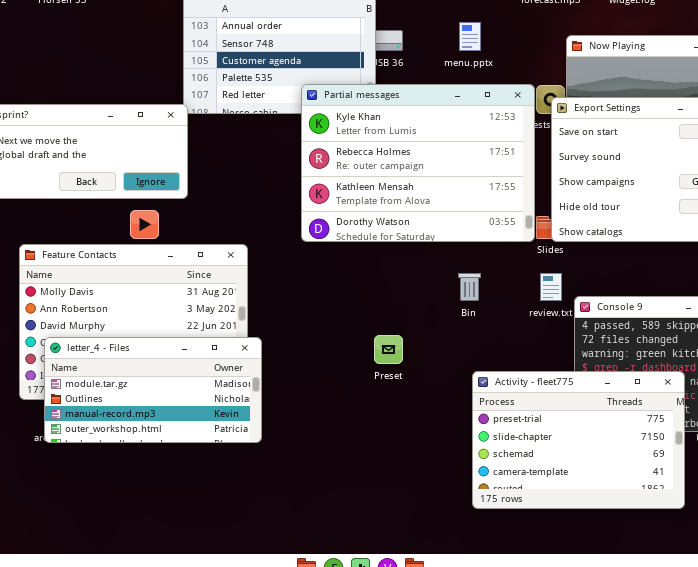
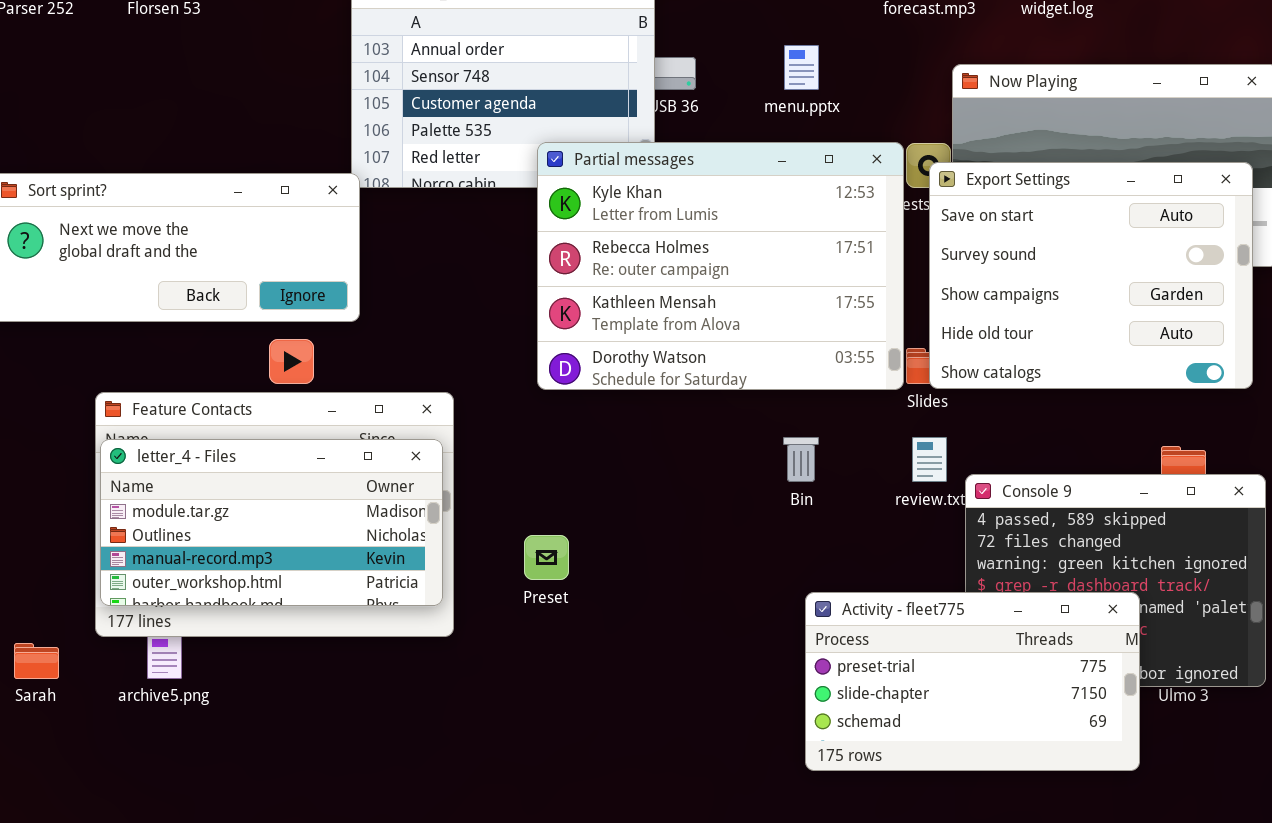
Preset: [374,335,403,364] -> [524,535,569,580], moved
letter_4 - Files: [44,337,262,443] -> [100,439,443,606], moved
Activity - fleet775: [472,371,685,509] -> [805,592,1140,771], resized

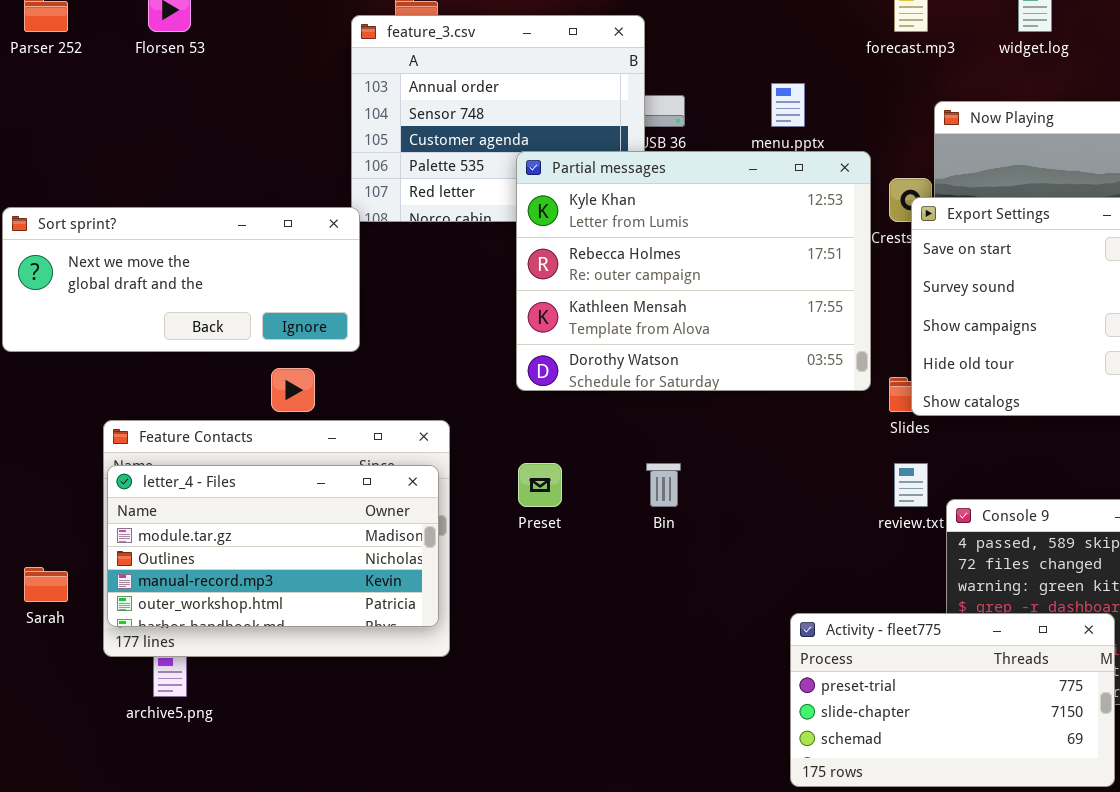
Partial messages: [537,142,904,390] -> [516,151,871,391], moved
Bin: [783,437,819,482] -> [646,463,681,507], moved
Preset: [524,535,569,580] -> [518,463,562,507], moved
Sarah: [14,643,59,679] -> [24,567,68,602], moved

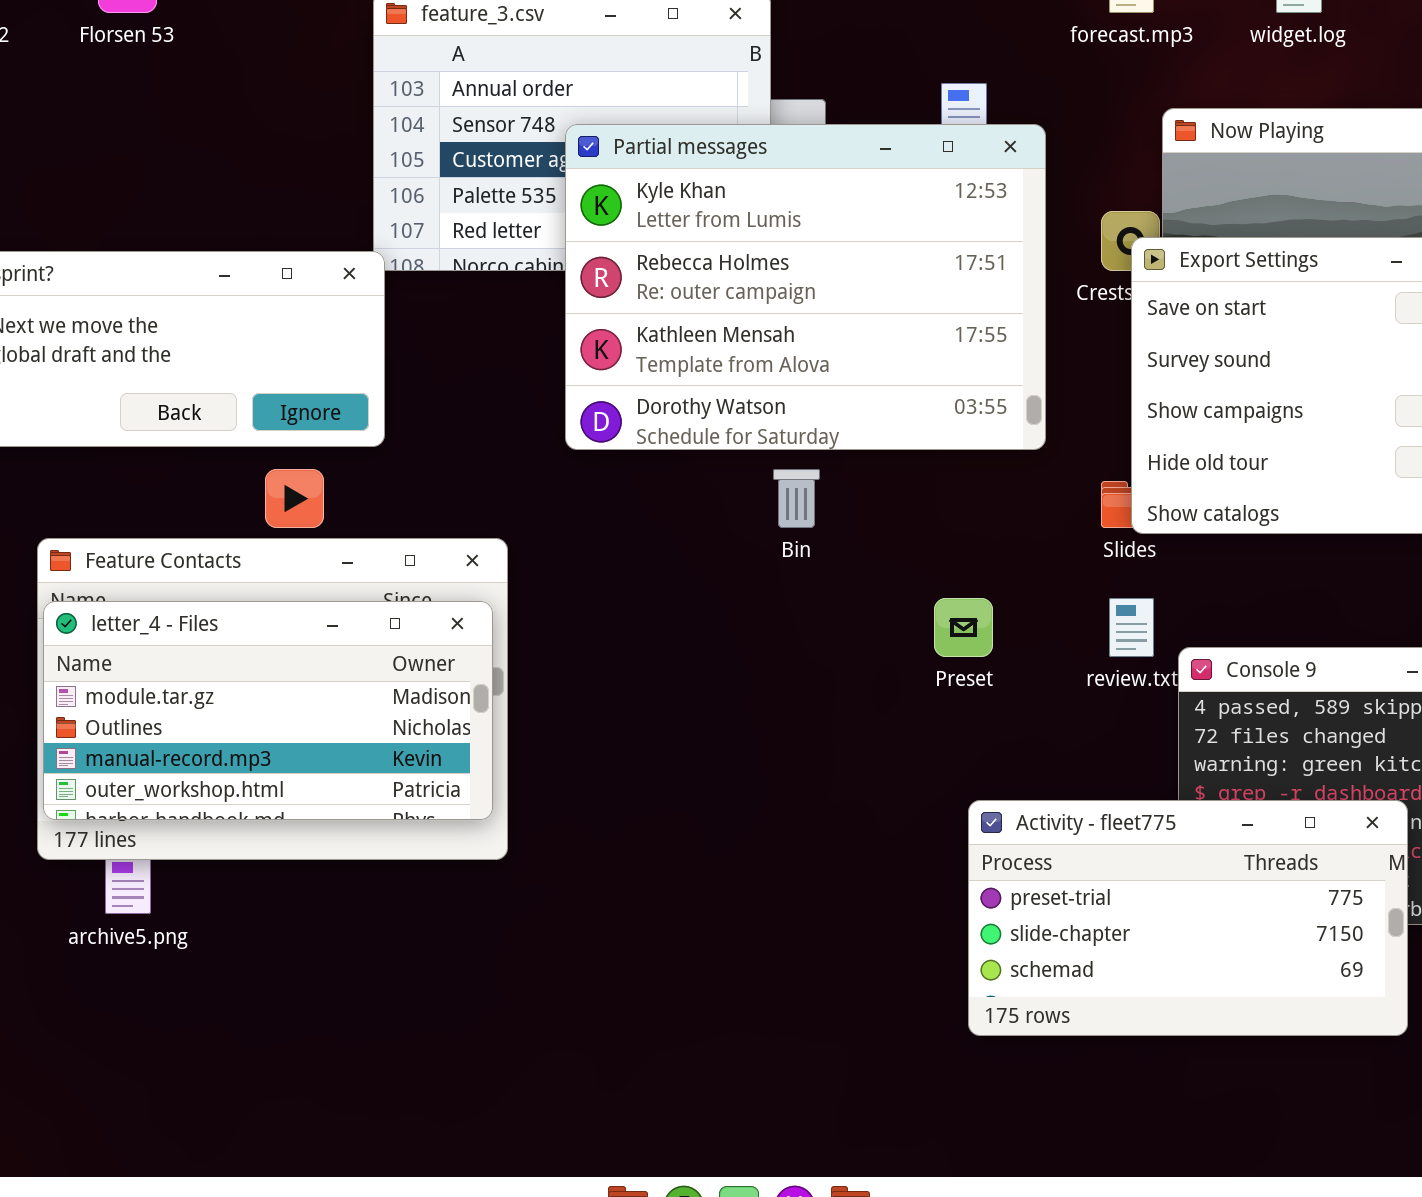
Partial messages: [516,151,871,391] -> [565,124,1046,450], moved
Preset: [518,463,562,507] -> [934,598,993,657], moved
Bin: [646,463,681,507] -> [773,469,820,528], moved

